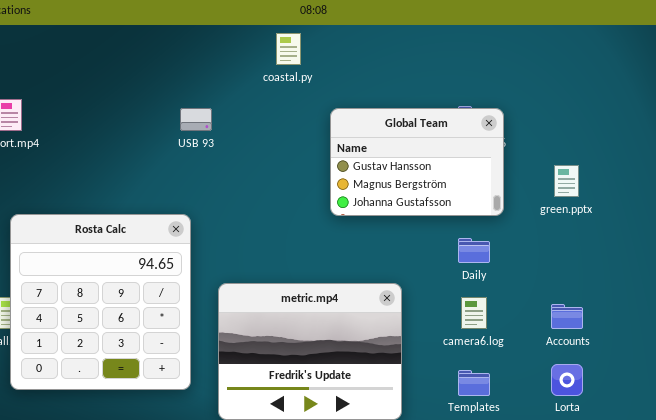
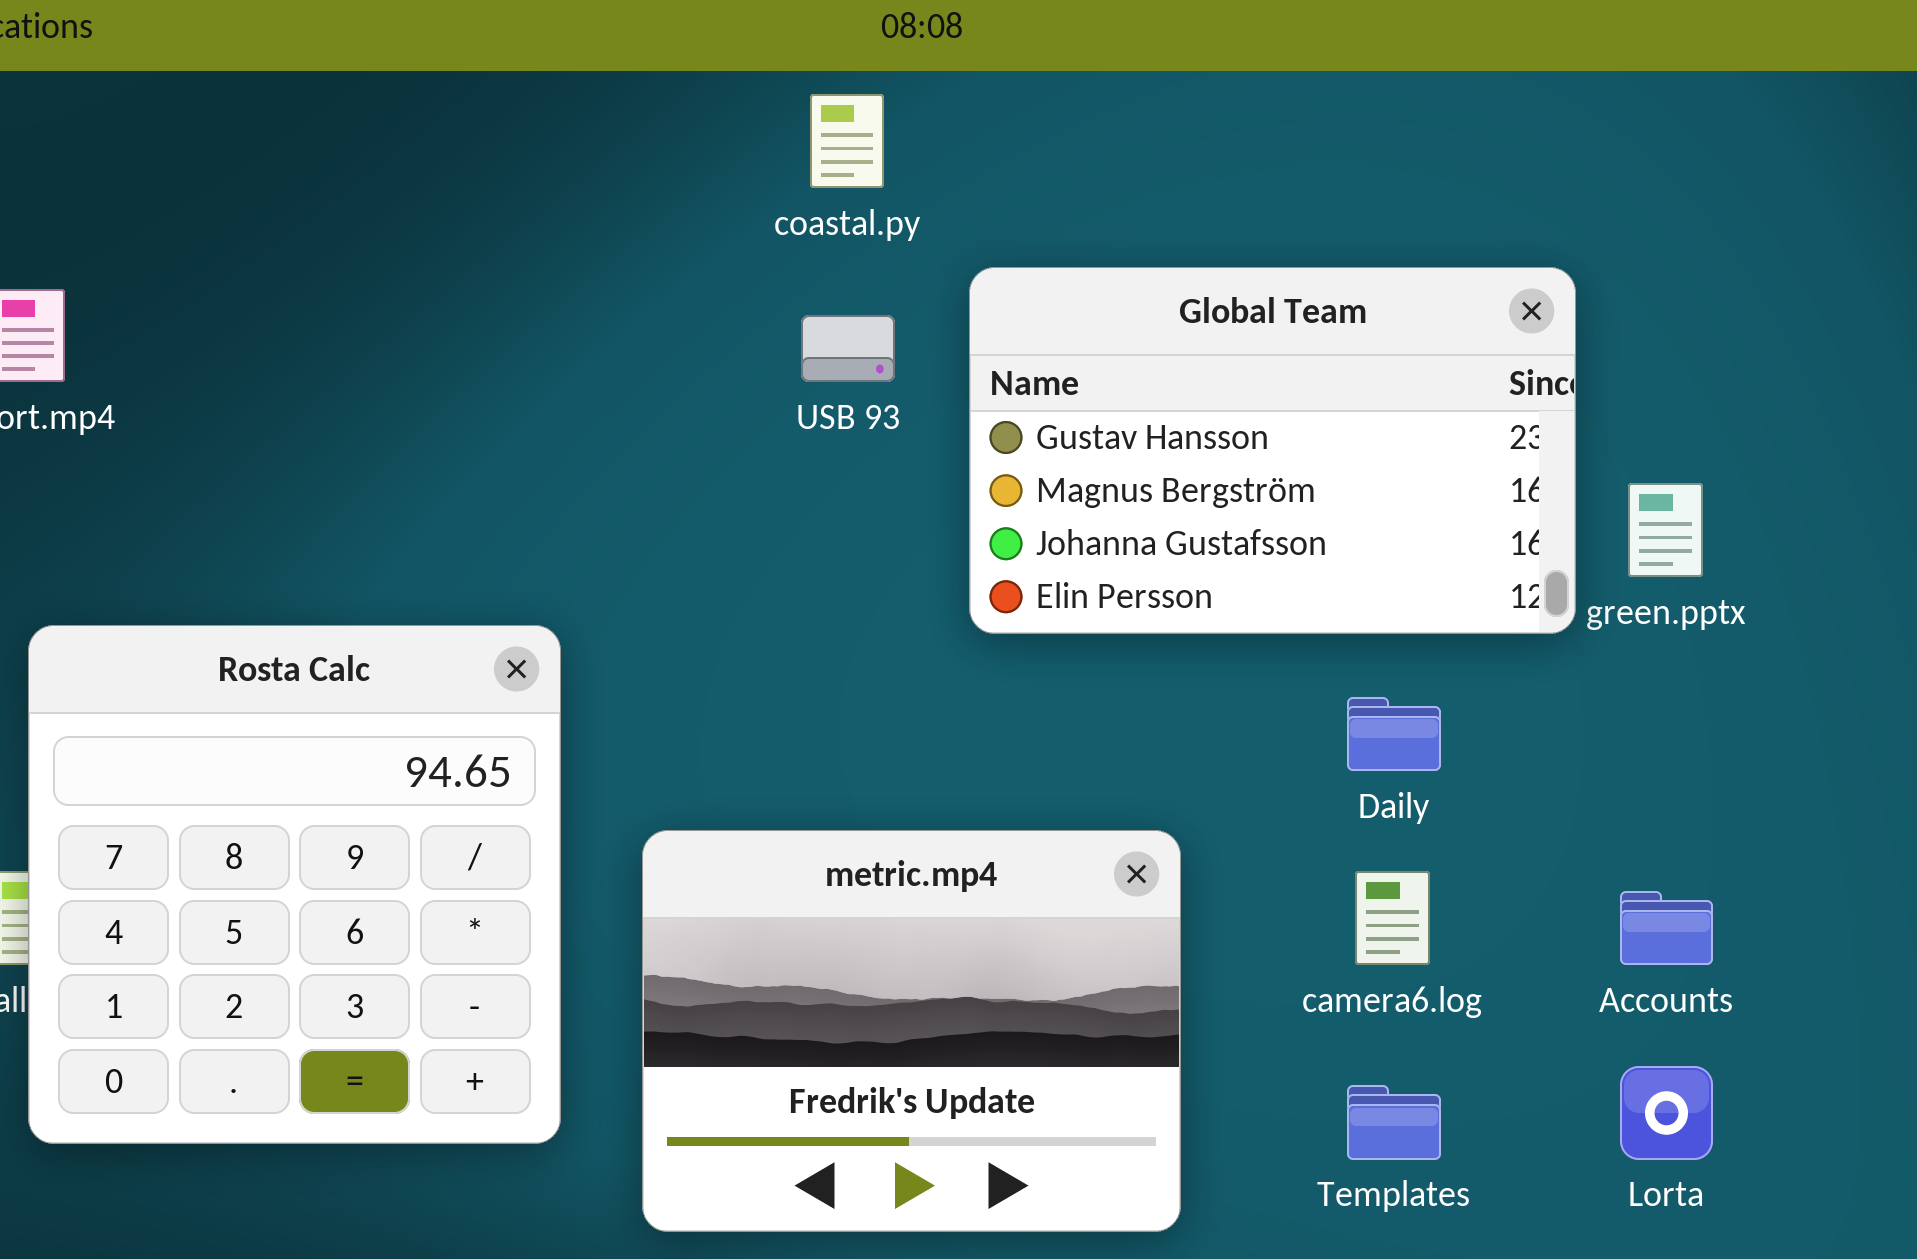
USB 93: [180,108,212,131] -> [801,315,895,382], moved
Global Team: [330,108,504,216] -> [969,267,1576,634], resized

